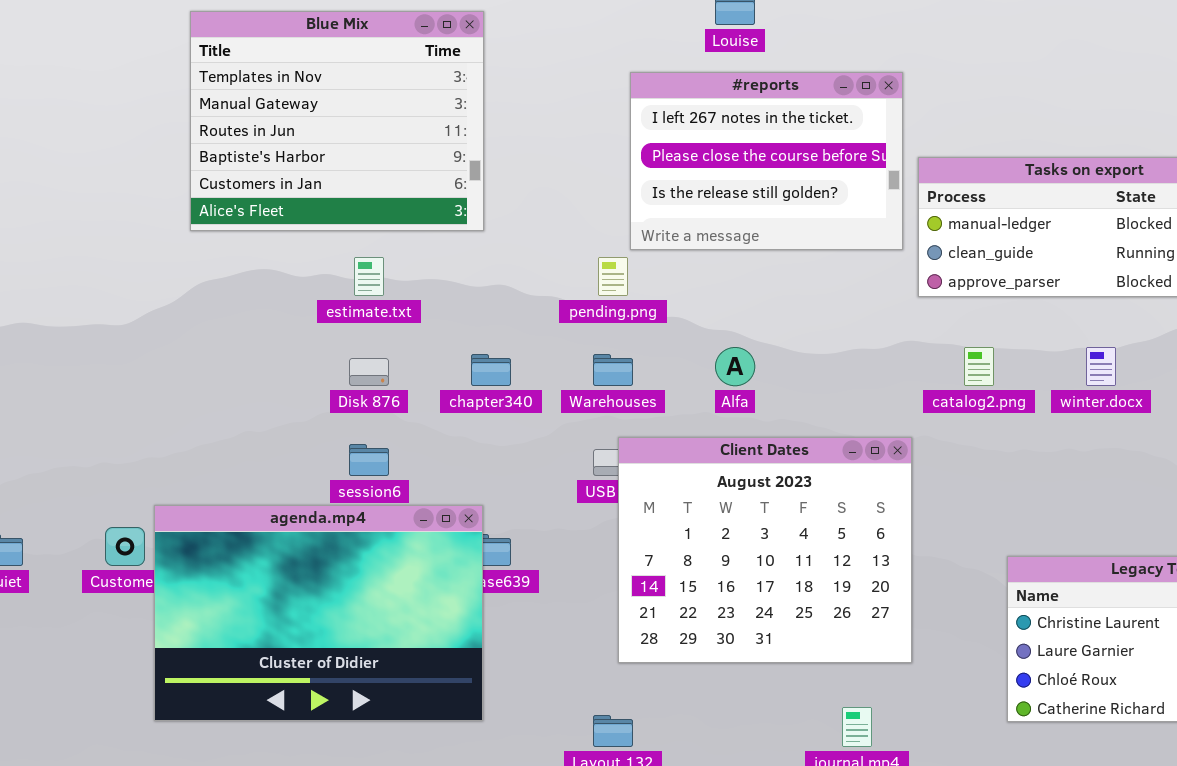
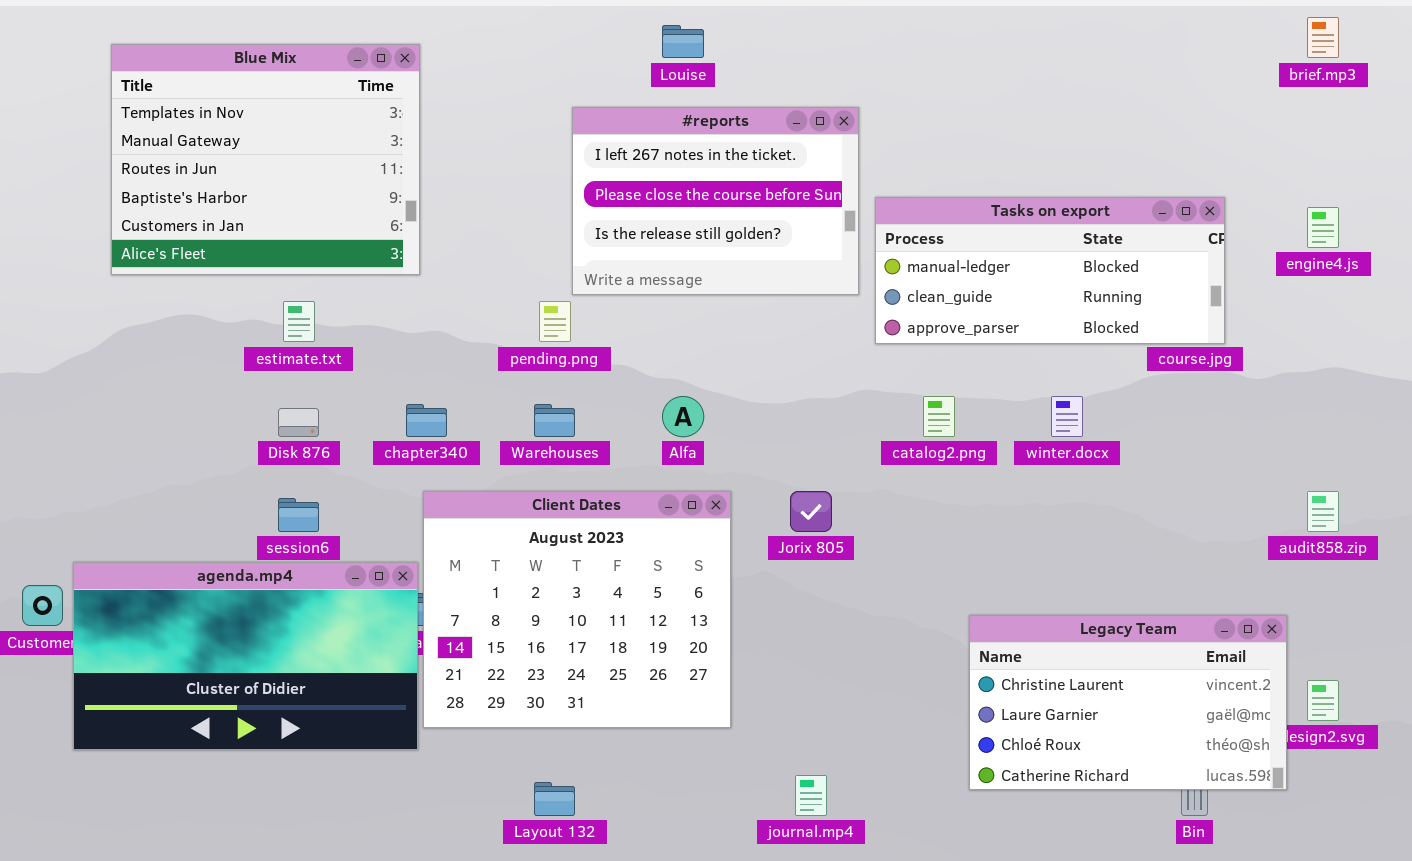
Client Dates: [618,437,912,663] -> [423,491,731,728], moved
agenda.mp4: [154,505,483,721] -> [73,562,418,750], resized

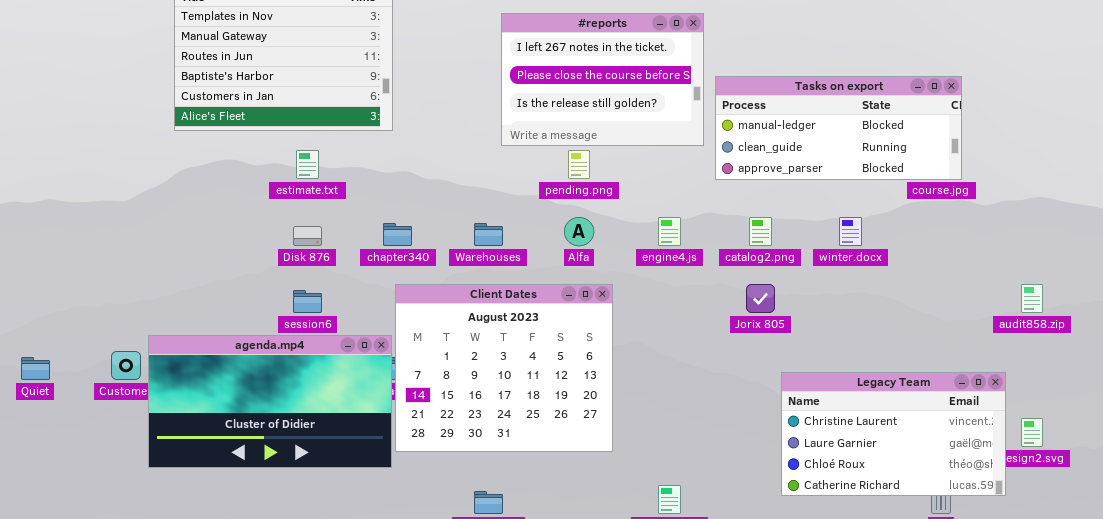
engine4.js: [1307,207,1339,248] -> [658,217,681,246], moved
pending.png: [539,301,571,342] -> [568,150,590,179], moved
Jorix 805: [790,491,832,532] -> [746,284,775,313], moved

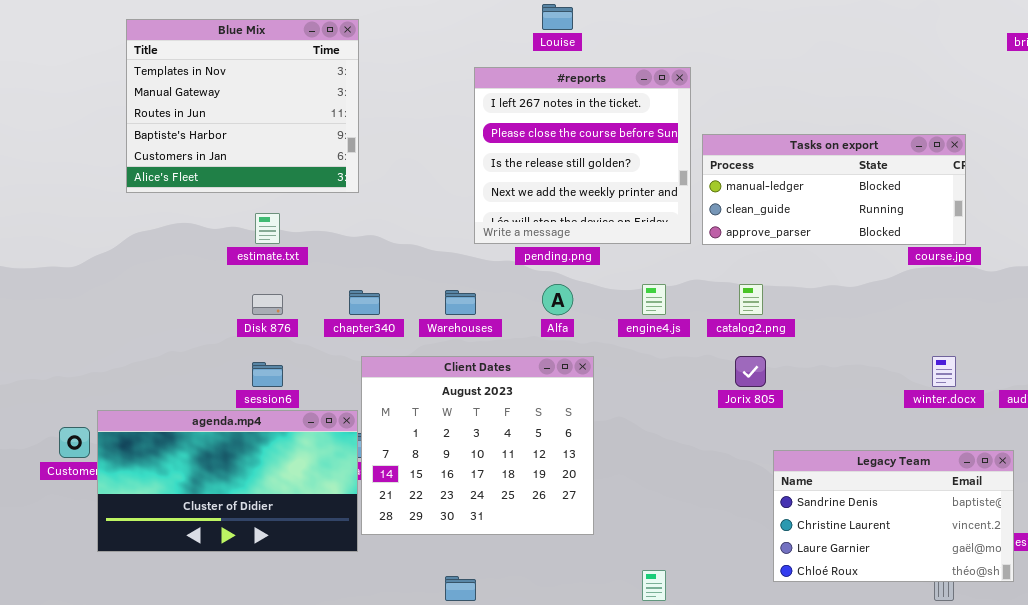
#reports: [501,13,704,146] -> [474,67,691,244], resized
winter.docx: [839,217,862,246] -> [932,356,956,387], moved
Legacy Team: [781,372,1006,496] -> [773,450,1014,582], scrolled up 1 row

